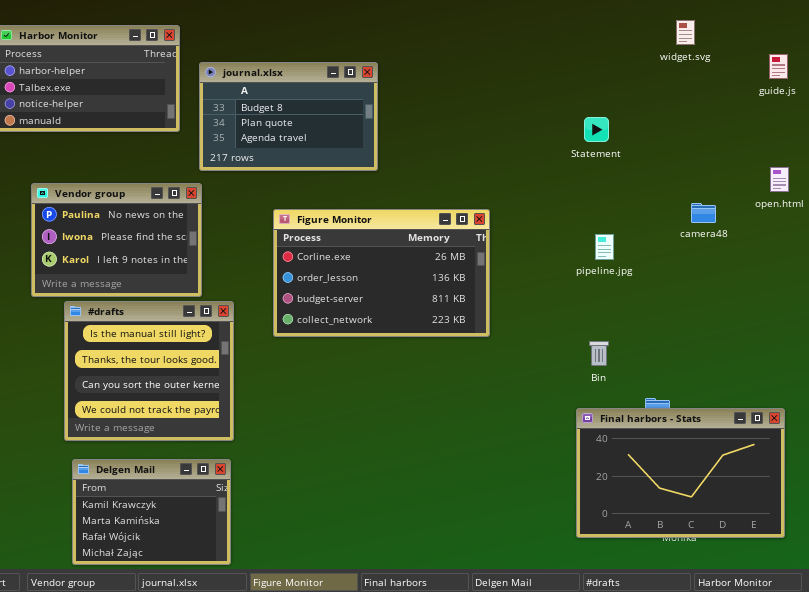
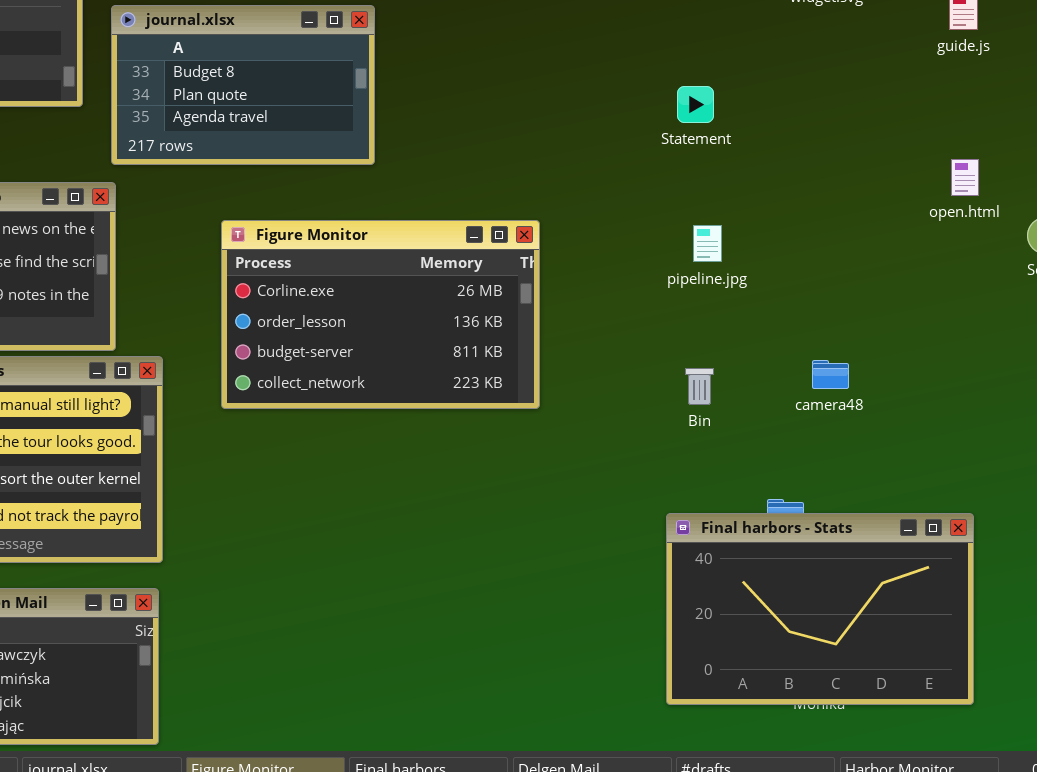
camera48: [691,203,716,223] -> [812,360,849,389], moved
pipeline.jpg: [595,234,614,260] -> [693,225,722,262], moved
Bin: [589,341,609,366] -> [685,368,714,405], moved

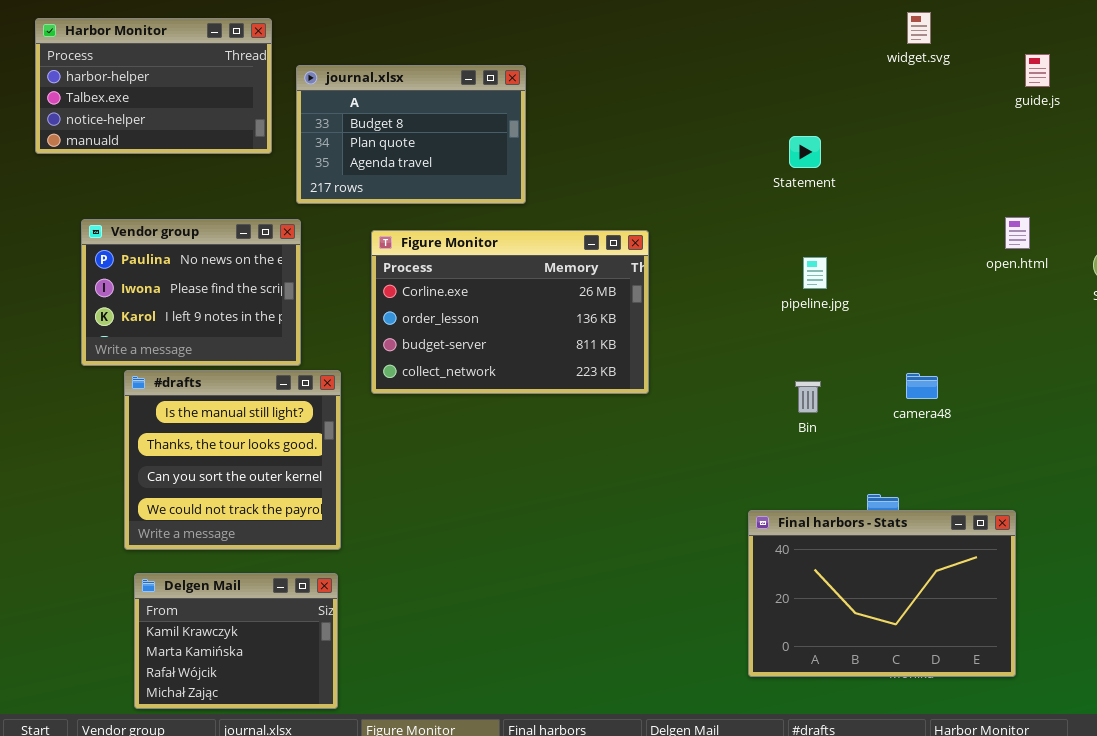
open.html: [951,159,979,196] -> [1005,217,1030,249], moved
Figure Monitor: [221,220,540,409] -> [371,230,649,394], moved
Final harbors - Stats: [666,513,974,705] -> [748,510,1016,677], moved

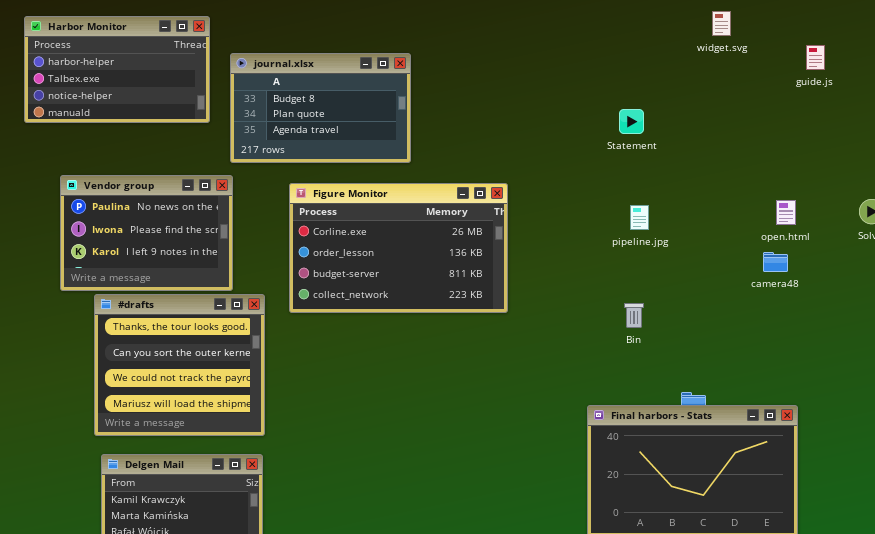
open.html: [1005,217,1030,249] -> [776,200,796,225], moved
#drafts: [124,370,341,550] -> [94,294,265,436], scrolled down 1 row
camera48: [906,373,938,399] -> [763,252,788,272], moved

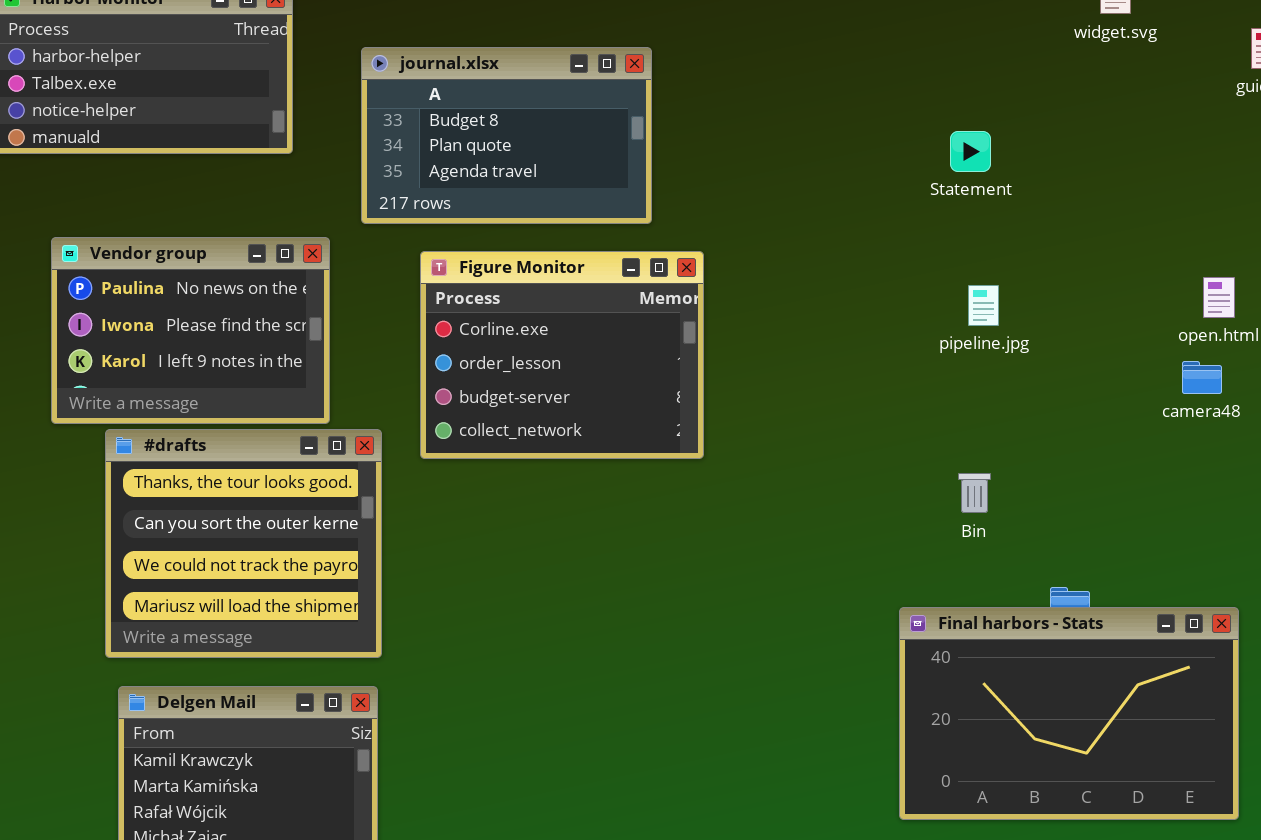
journal.xlsx: [230,53,411,163] -> [361,47,652,224], moved
Figure Monitor: [289,183,508,313] -> [420,251,704,459], resized
Bin: [624,303,644,328] -> [958,473,991,513], moved

